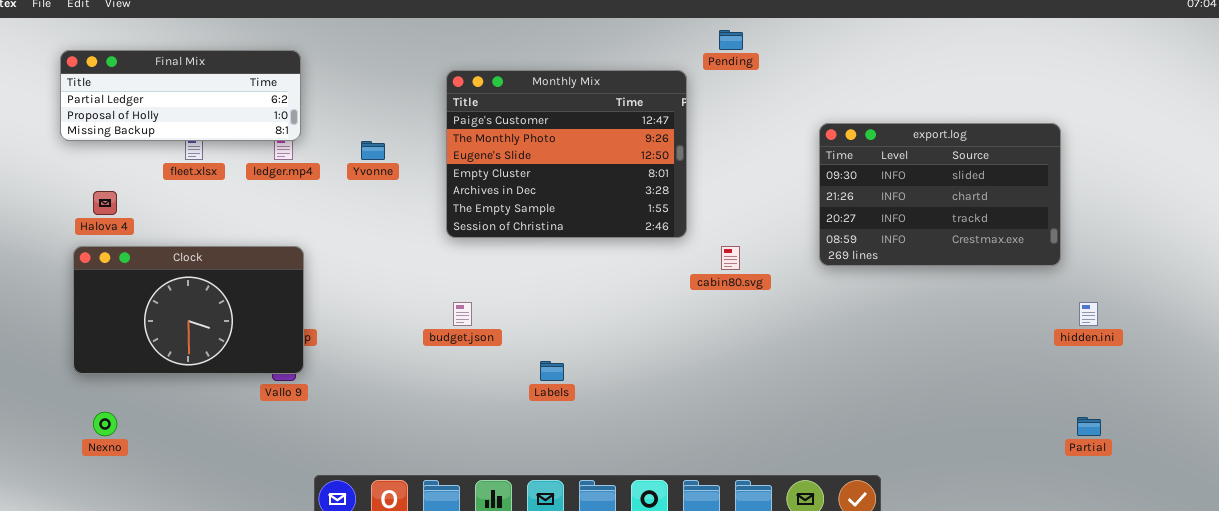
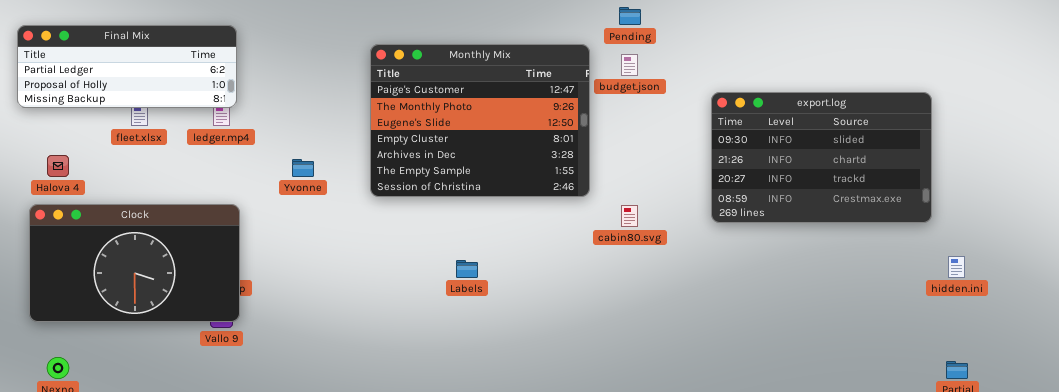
Yvonne: [361,141,385,160] -> [292,159,314,177], moved
budget.json: [453,302,472,326] -> [621,54,638,76], moved
Labels: [540,361,564,381] -> [456,260,478,278], moved

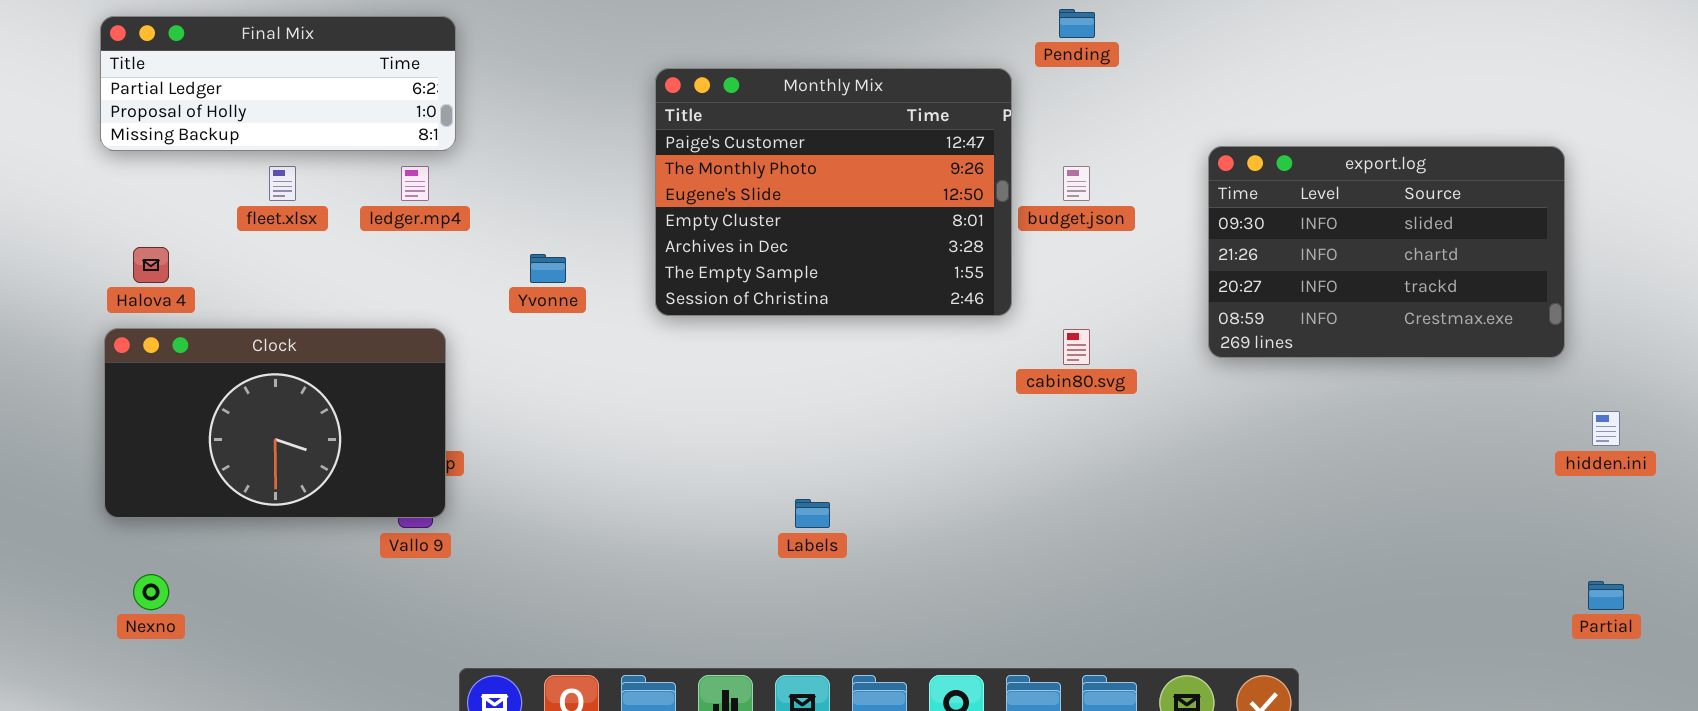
Final Mix: [17,25,237,108] -> [100,16,456,151], moved
budget.json: [621,54,638,76] -> [1063,166,1090,201], moved
Labels: [456,260,478,278] -> [795,499,830,528], moved

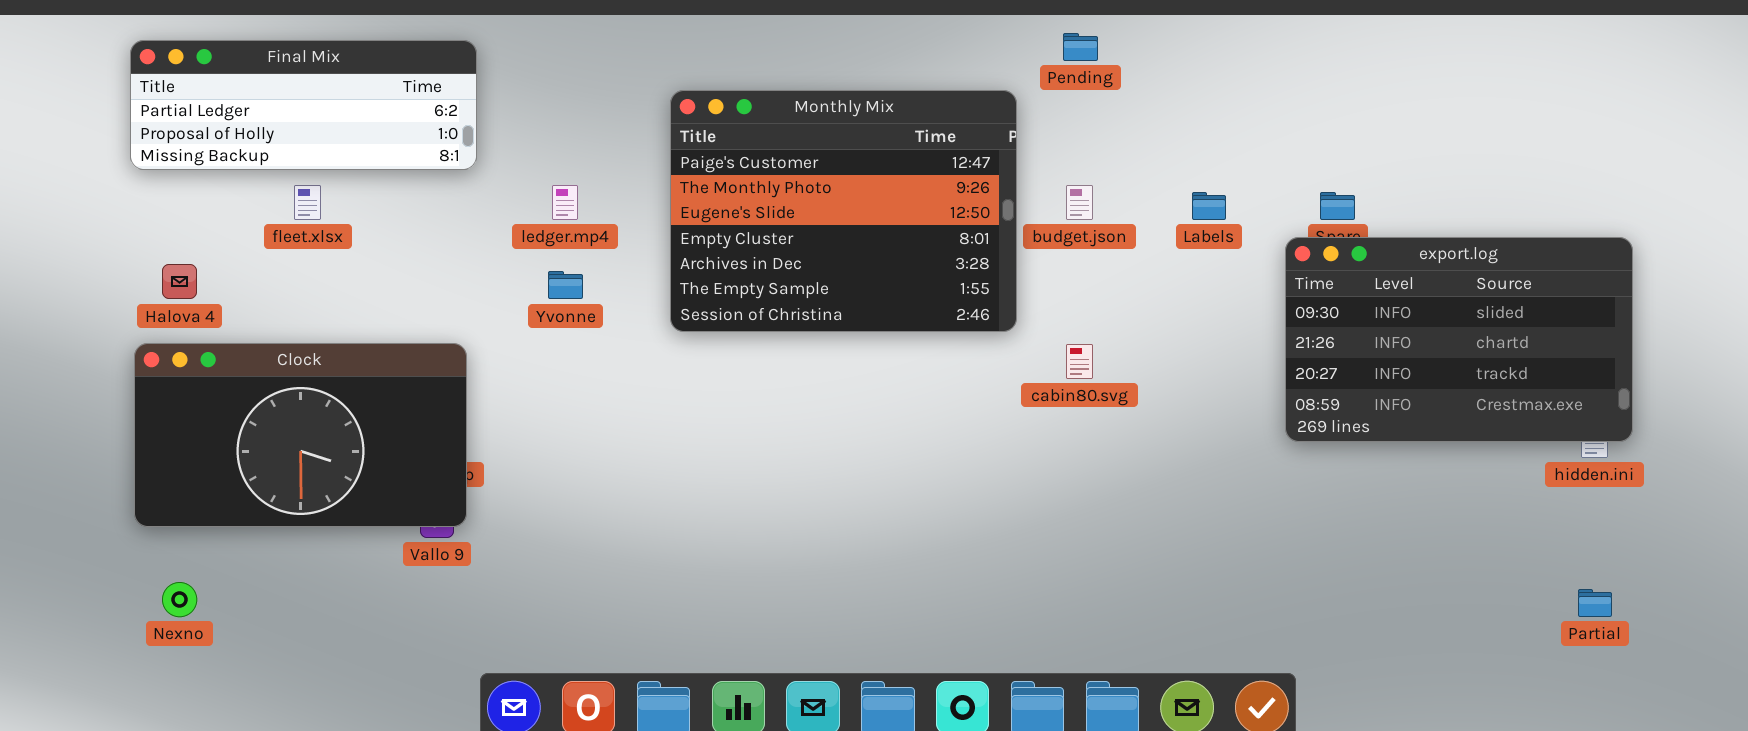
export.log: [1208,146,1565,358] -> [1285,237,1633,442], moved
ledger.mp4: [401,166,429,201] -> [552,185,578,220], moved
Labels: [795,499,830,528] -> [1192,192,1226,220], moved

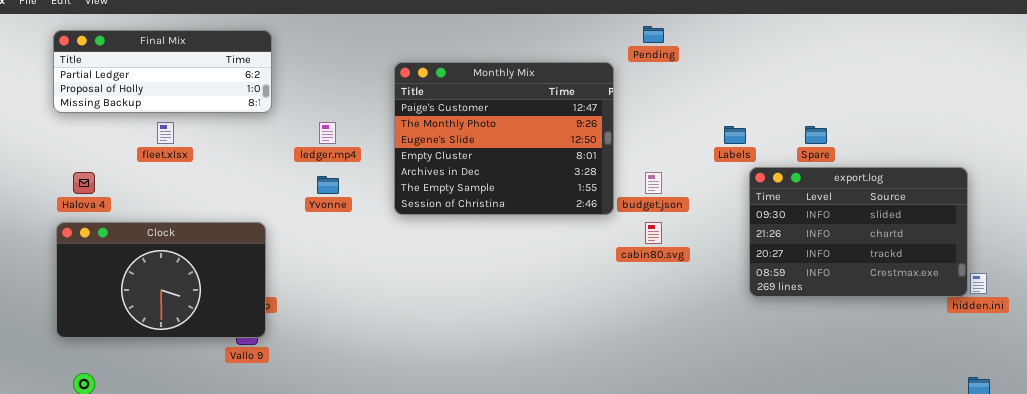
budget.json: [1066,185,1093,220] -> [645,172,662,194], moved
export.log: [1285,237,1633,442] -> [749,167,968,297], moved

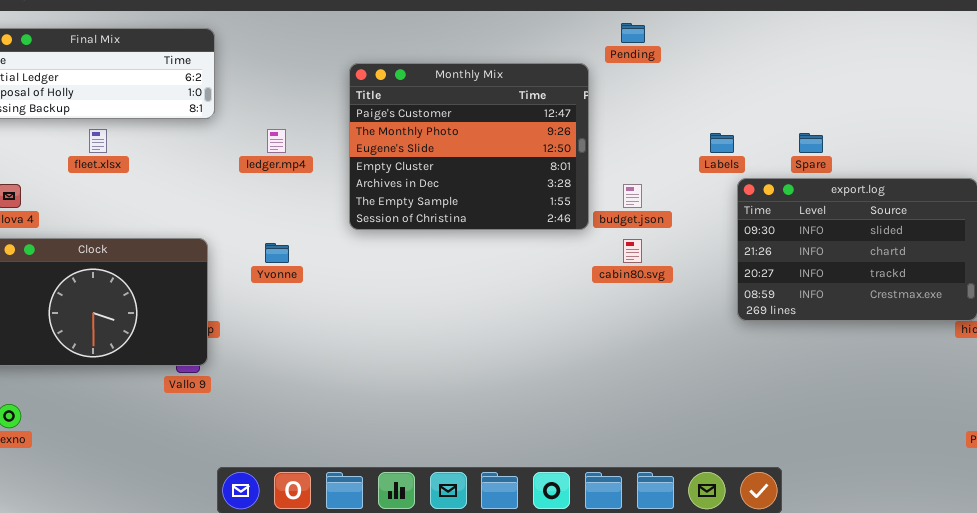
Yvonne: [317,176,339,194] -> [265,243,289,263], moved

